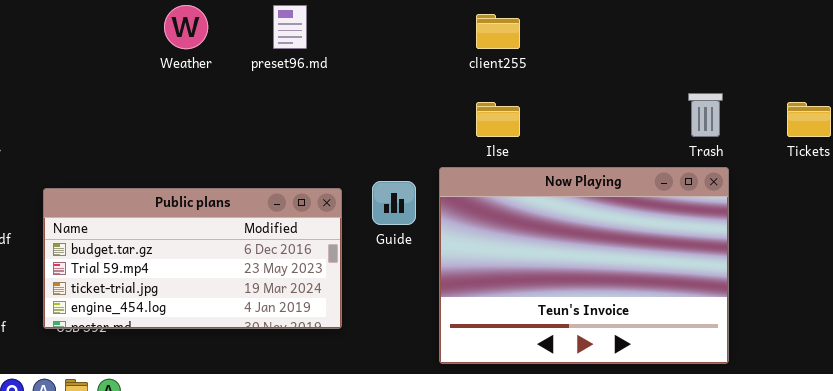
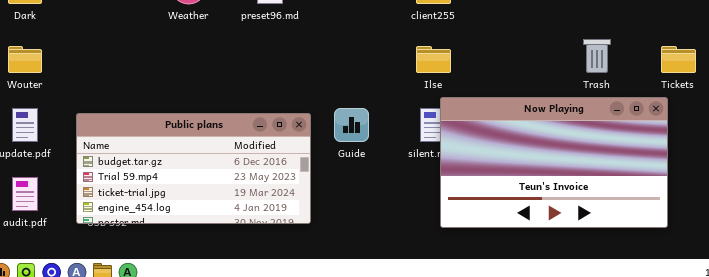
Now Playing: [439,167,729,364] -> [440,97,668,228], moved, resized

